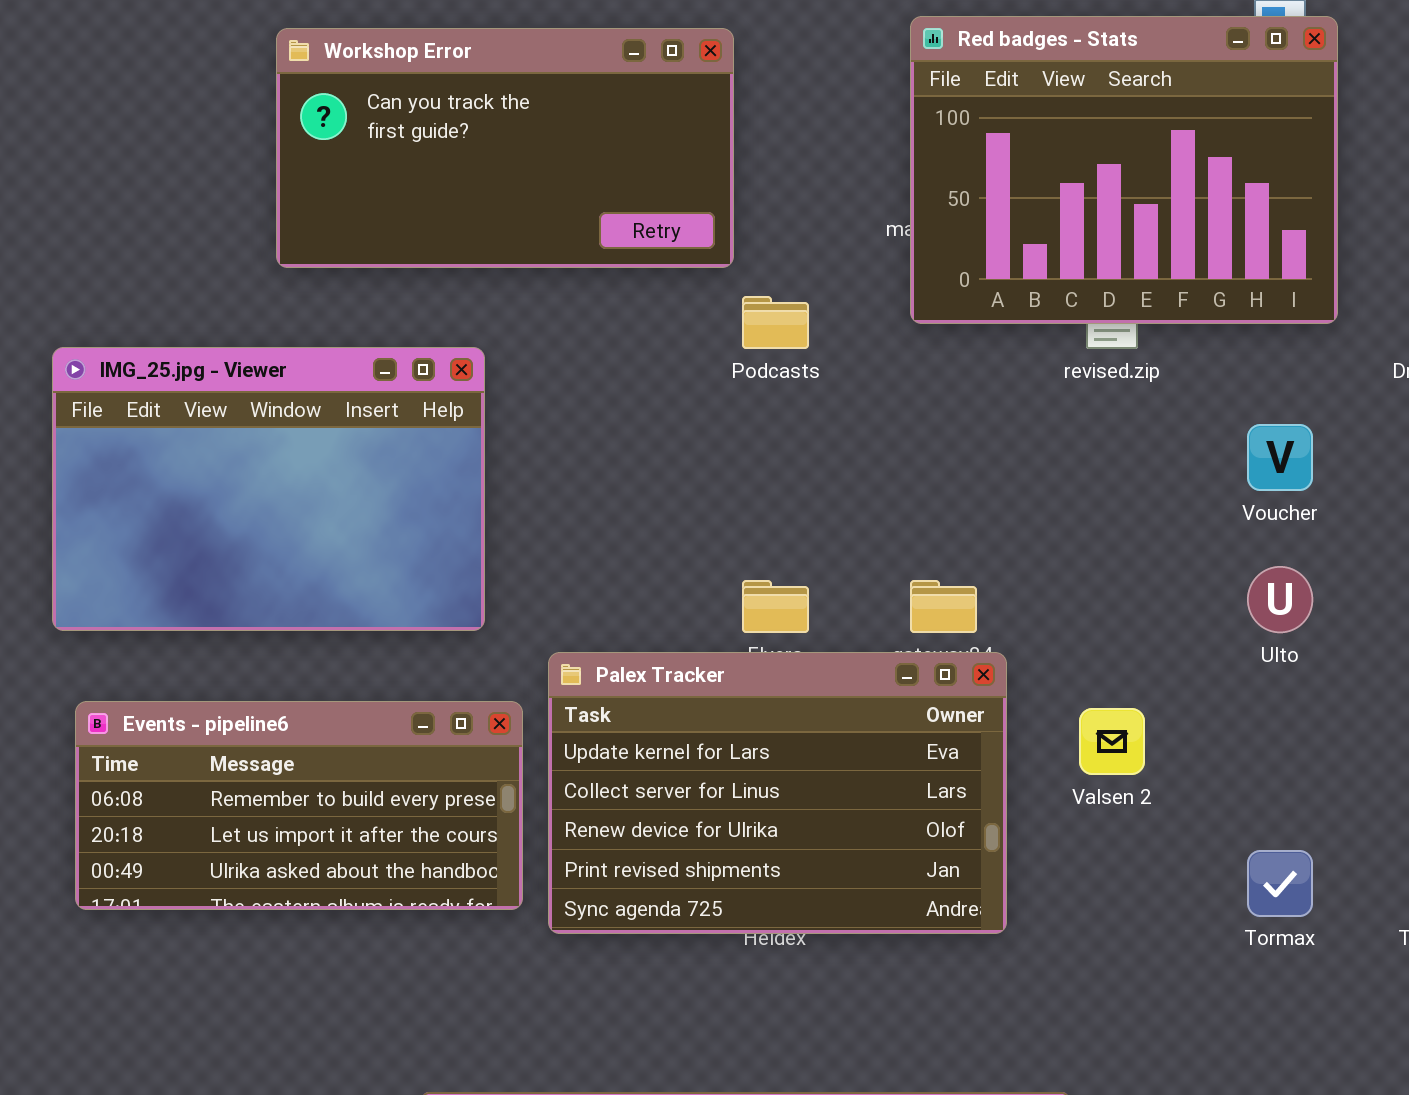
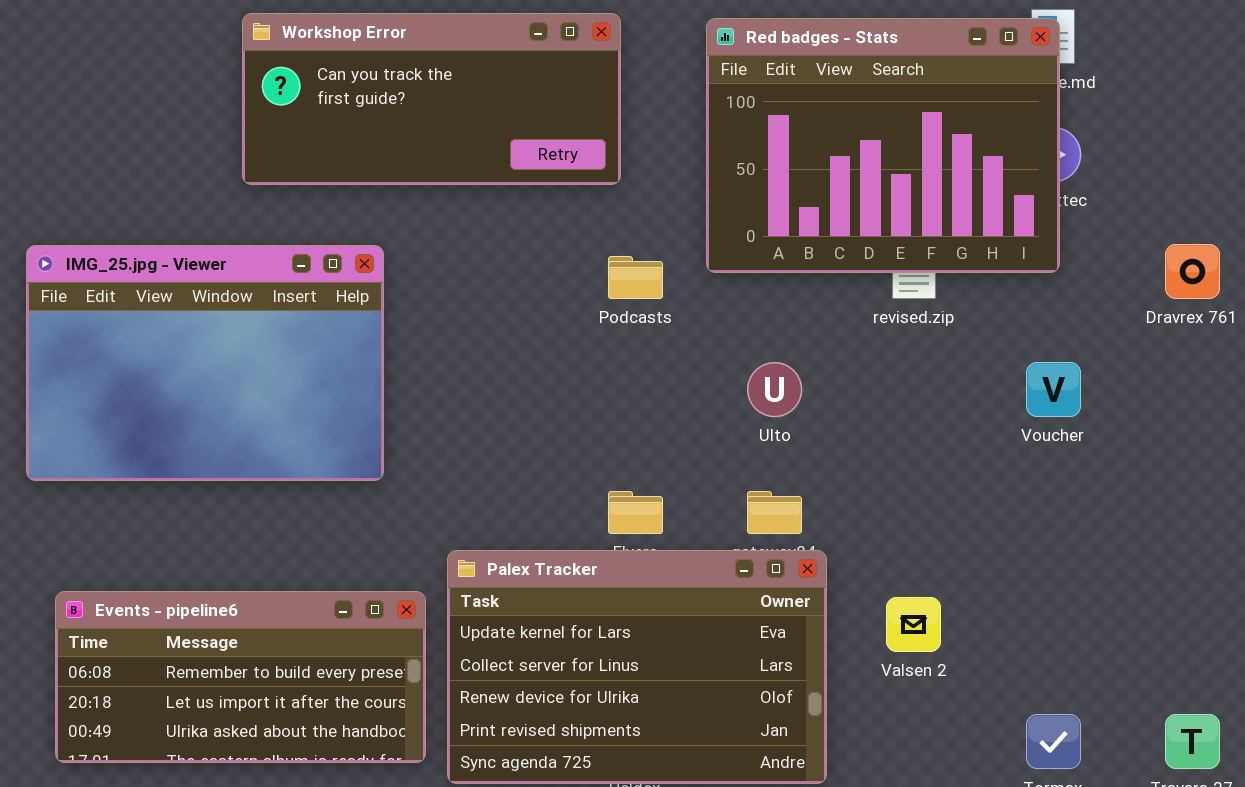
Red badges - Stats: [910,16,1338,324] -> [706,18,1060,273], moved
Workshop Error: [276,28,734,268] -> [242,13,621,185], moved, resized
IMG_25.jpg - Viewer: [52,347,485,631] -> [26,245,384,481], moved
Ulto: [1247,566,1313,633] -> [747,362,802,417], moved

